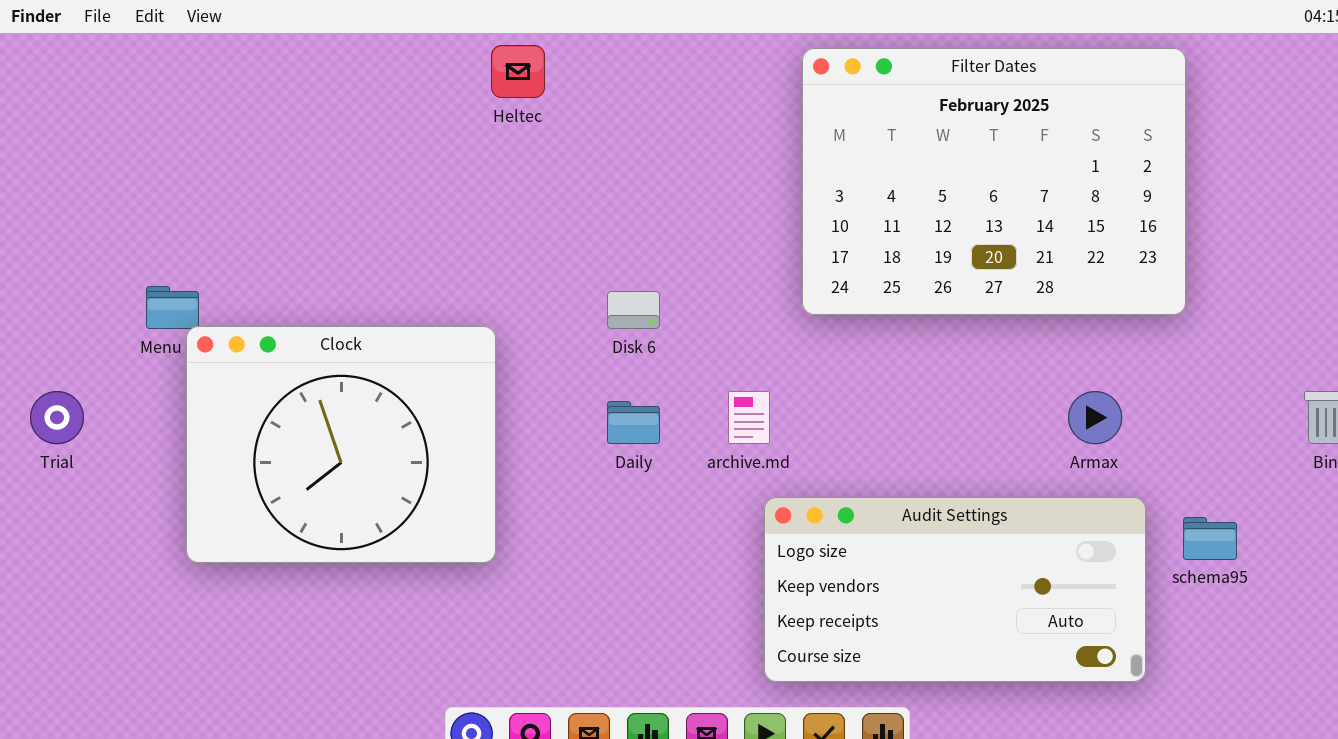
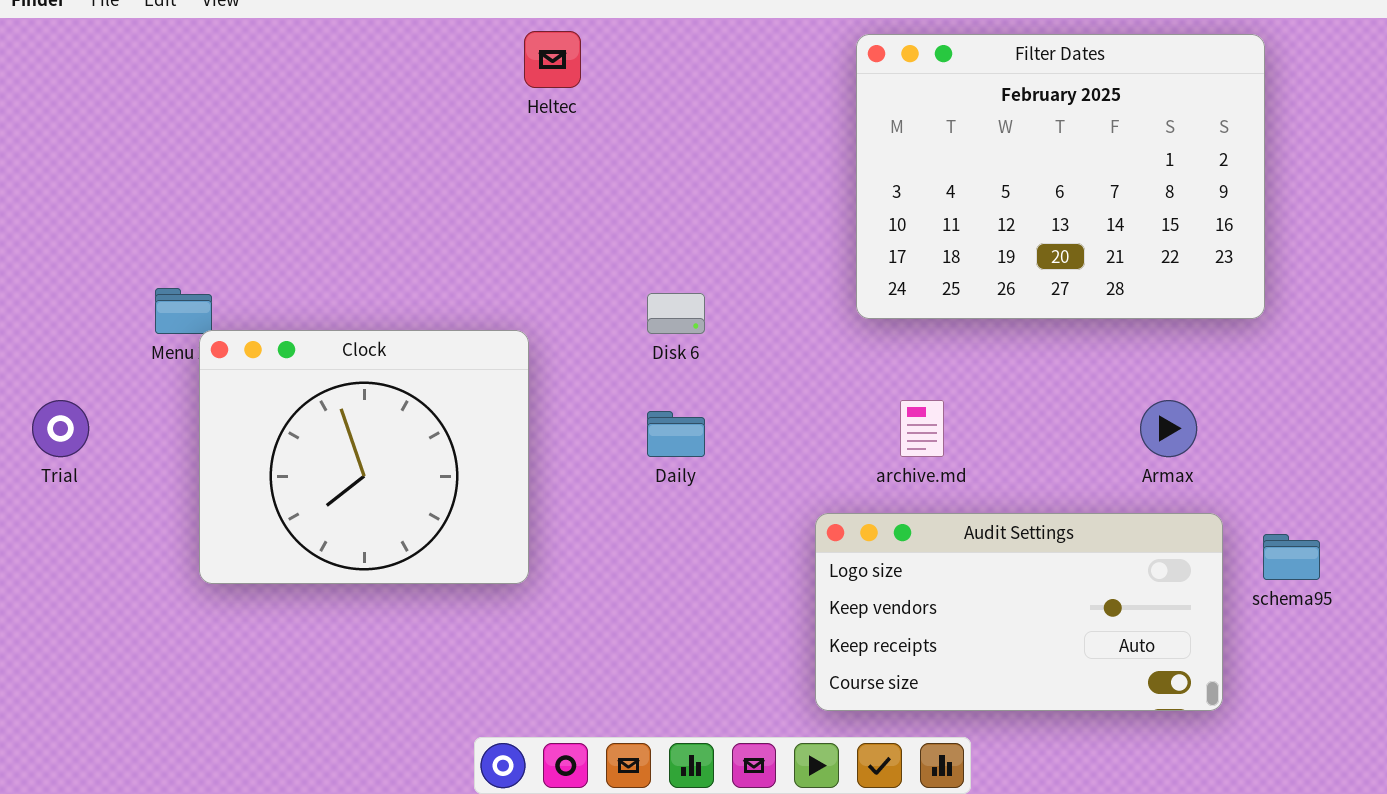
archive.md: [728,391,770,444] -> [900,400,944,457], moved

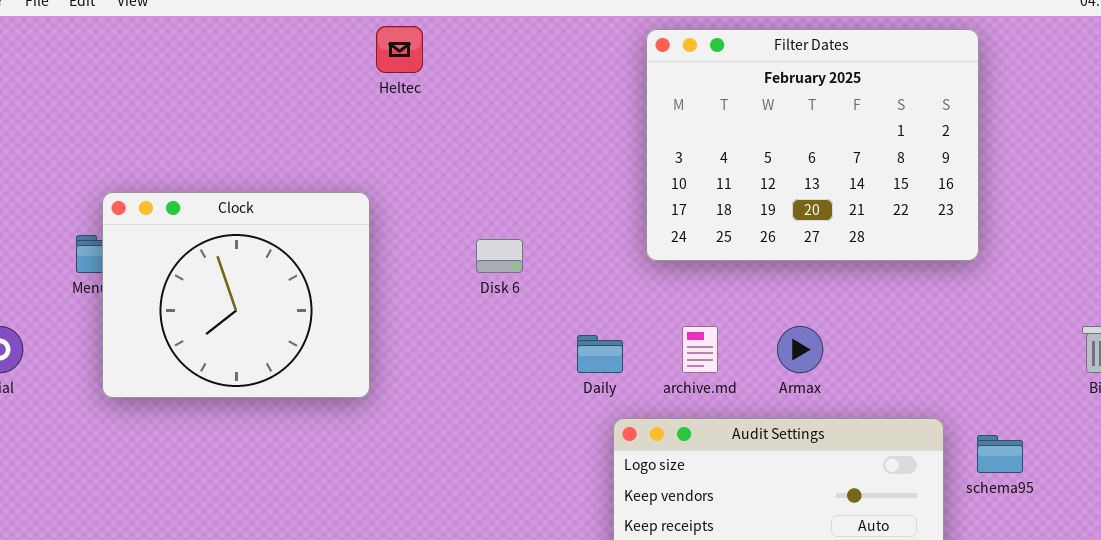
Clock: [199,330,529,584] -> [102,192,370,398], moved
Armax: [1140,400,1197,457] -> [777,326,823,373], moved
Daily: [647,411,705,457] -> [577,335,623,373], moved

